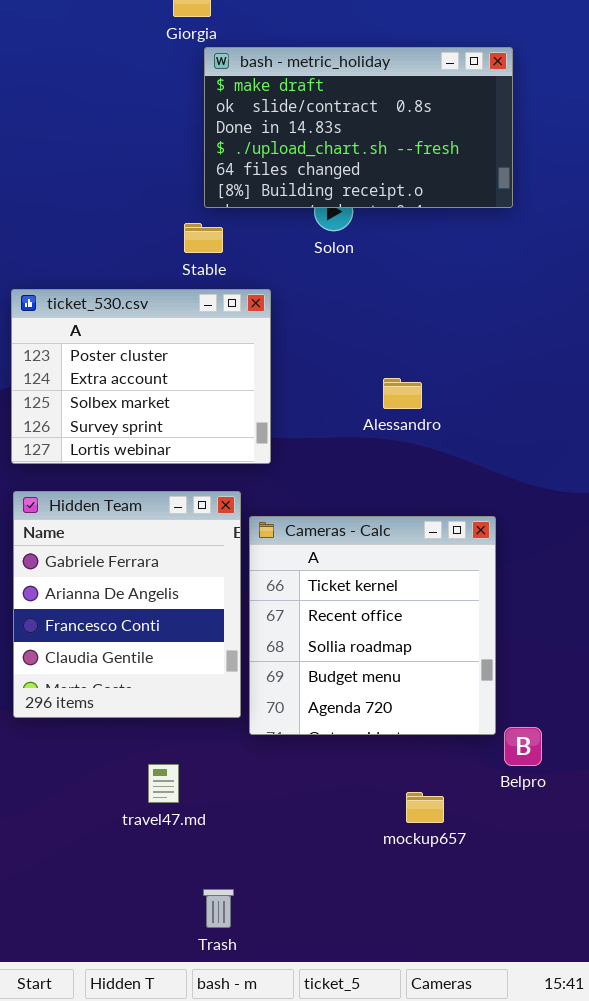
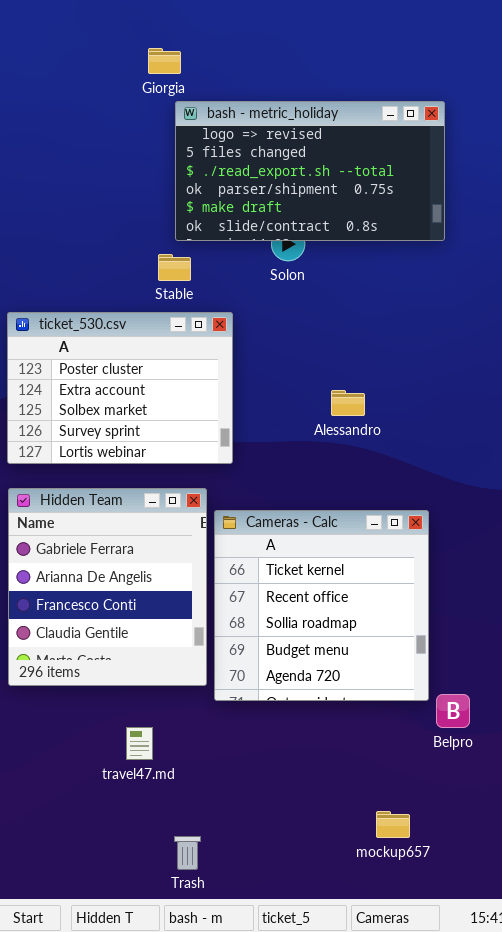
bash - metric_holiday: [204,47,513,208] -> [175,101,445,241], scrolled up 4 rows
mockup657: [406,792,444,823] -> [376,811,410,838], moved

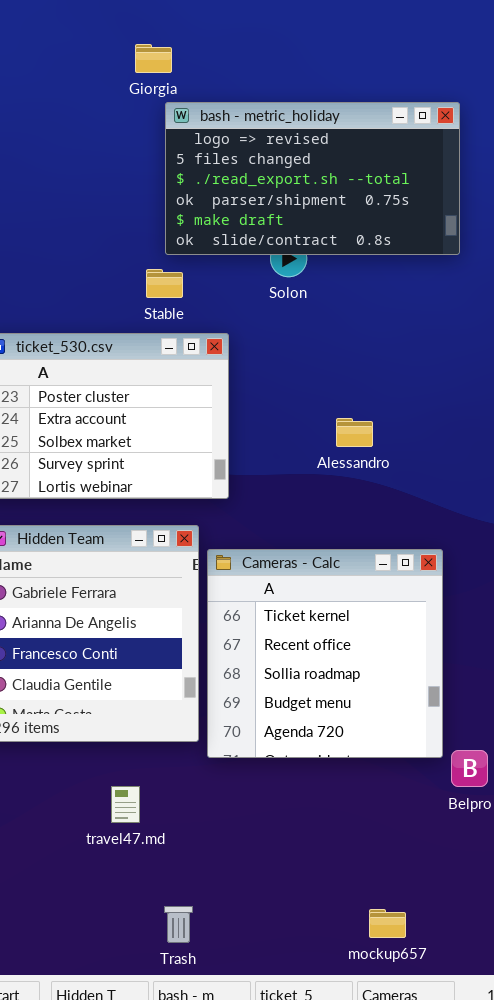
mockup657: [376,811,410,838] -> [369,909,406,938], moved

